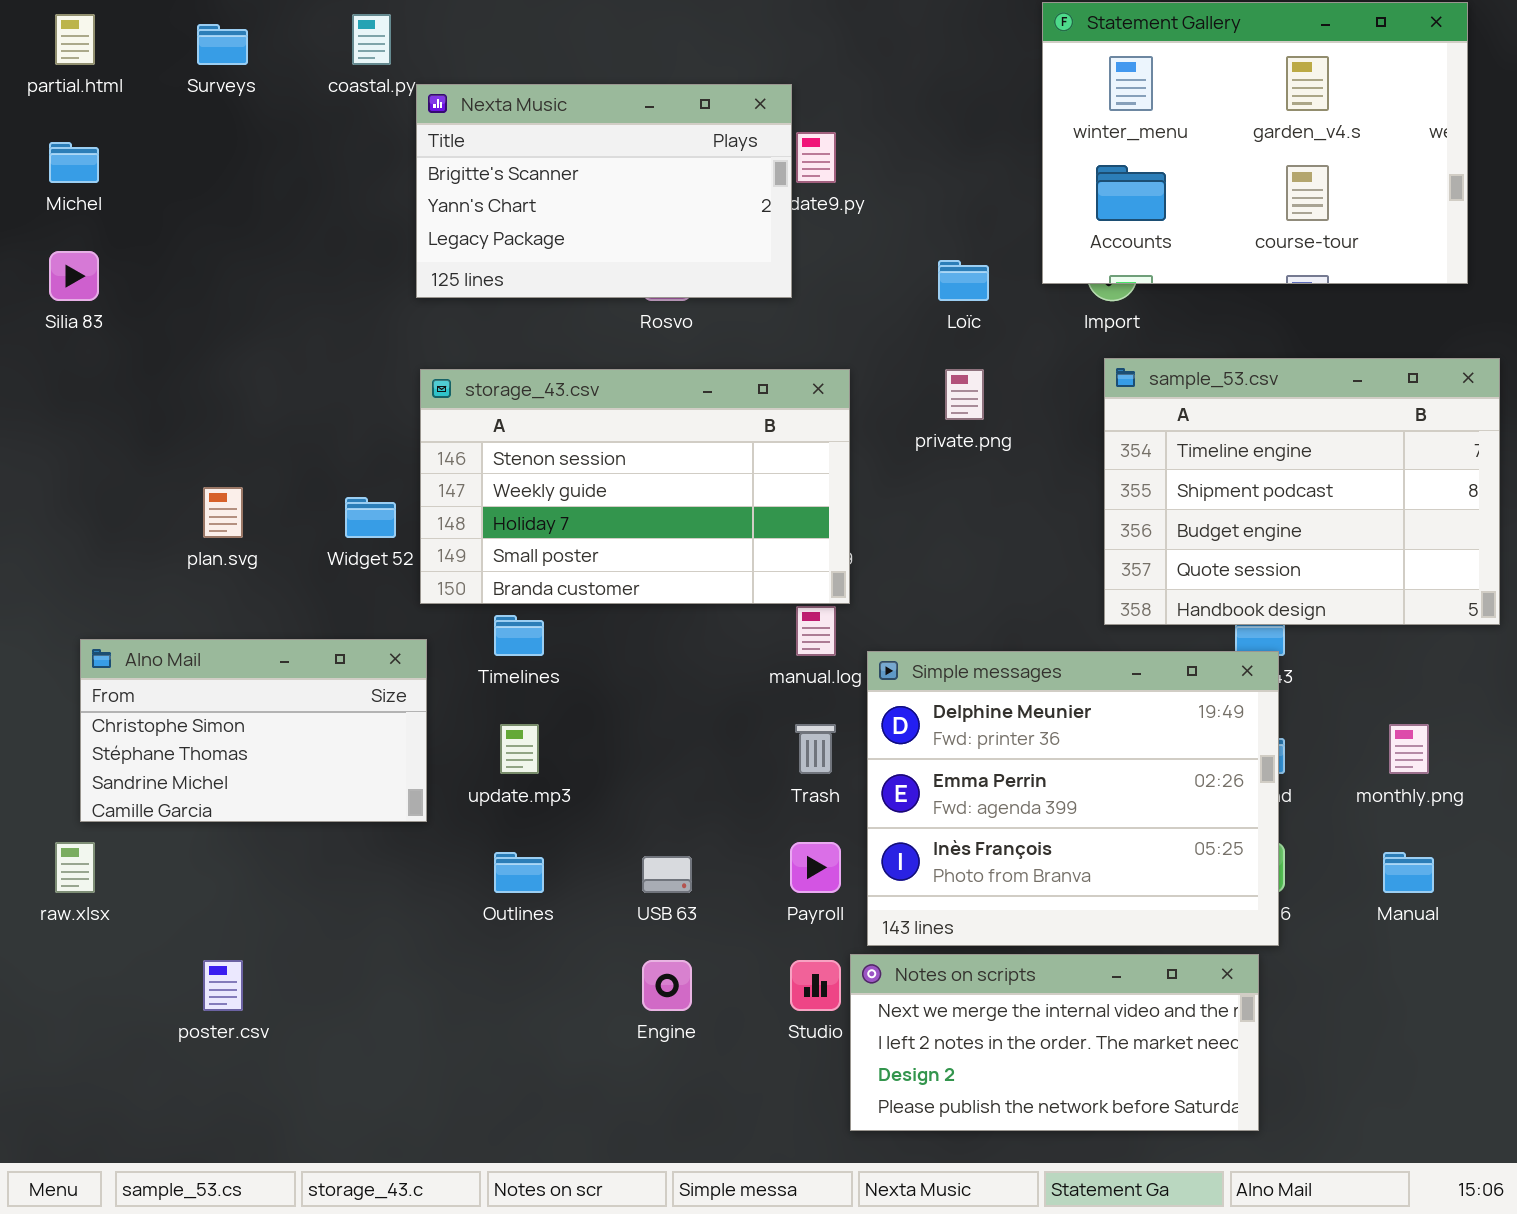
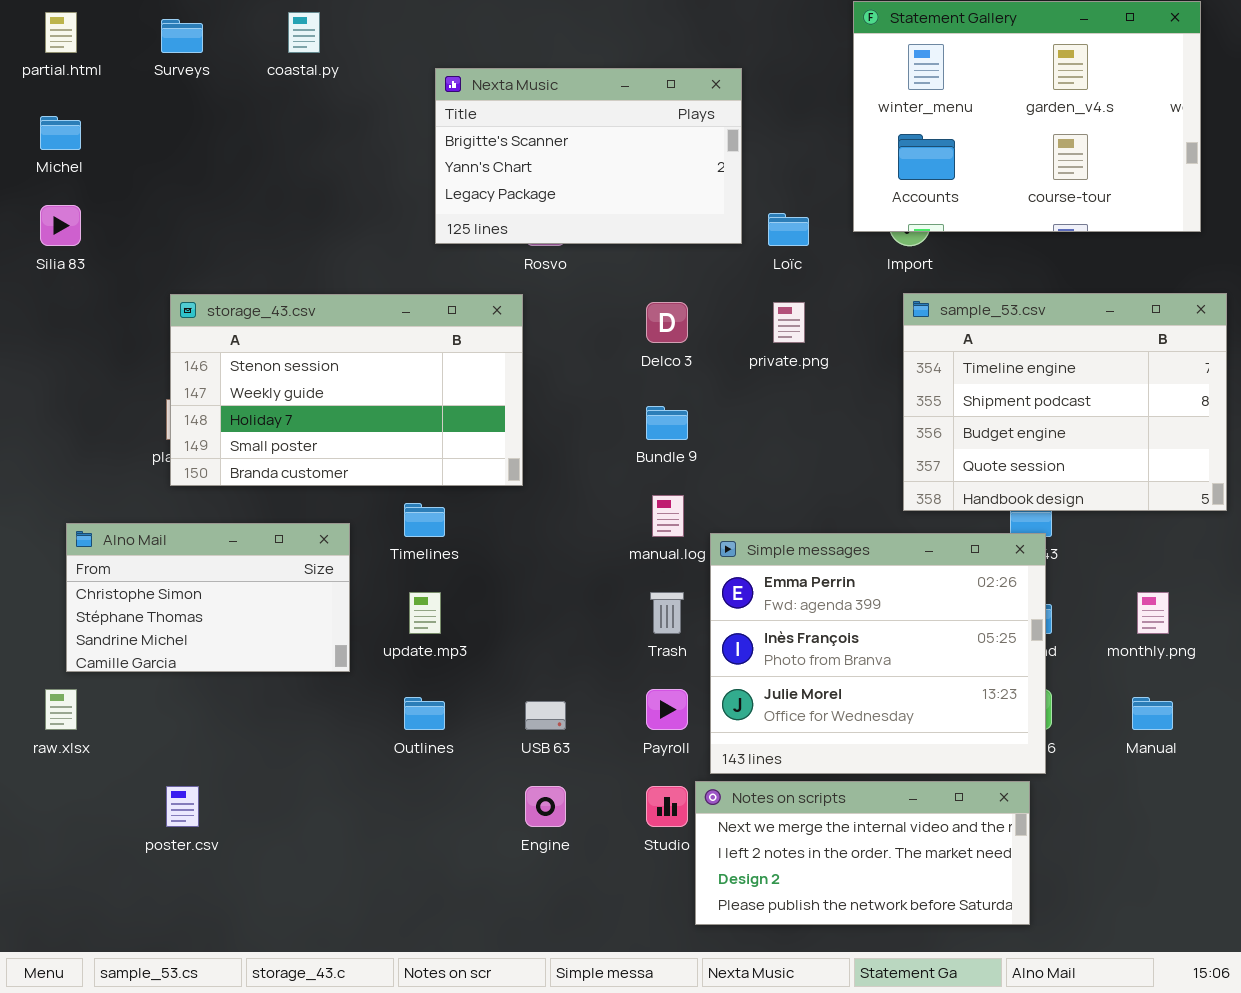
Nexta Music: [416,84,792,298] -> [435,68,742,244], moved
storage_43.csv: [420,369,850,604] -> [170,294,523,486], moved
Simple messages: [867,651,1279,946] -> [710,533,1046,774], scrolled down 1 row

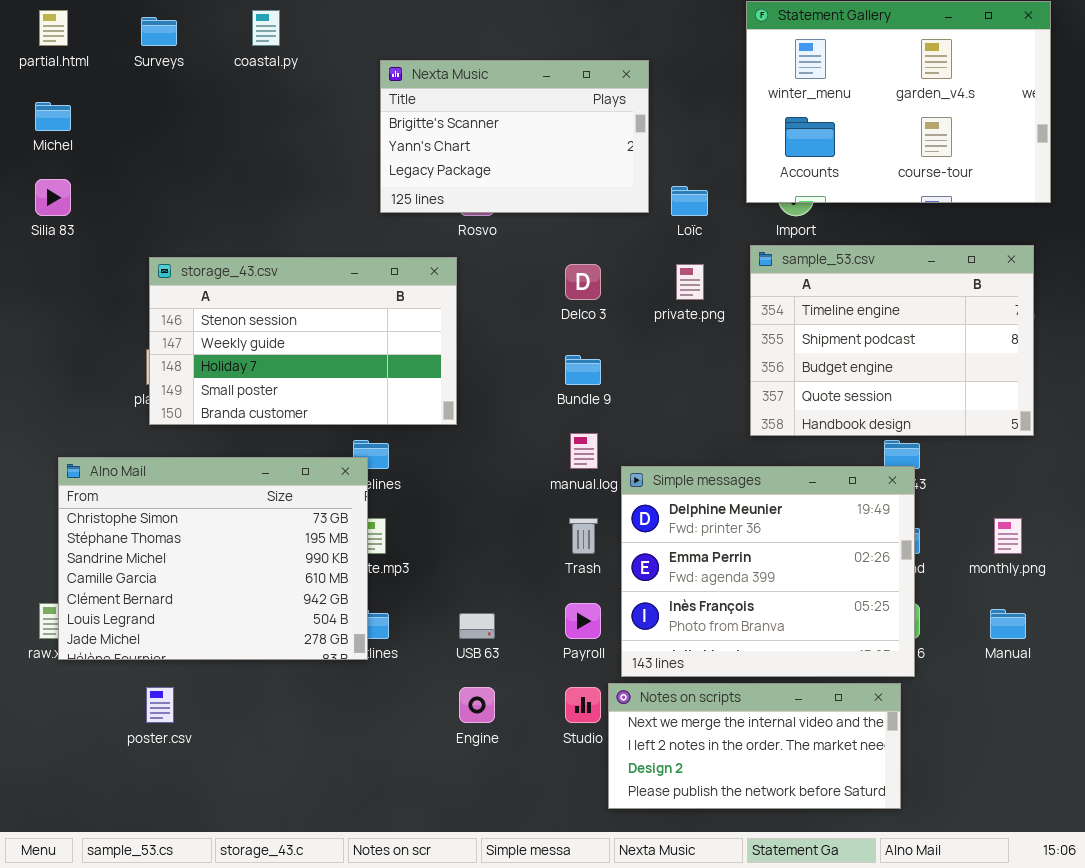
sample_53.csv: [903,293,1227,511] -> [750,245,1034,436], moved
Alno Mail: [66,523,350,672] -> [58,457,368,660], resized
Simple messages: [710,533,1046,774] -> [621,466,915,677], scrolled up 1 row

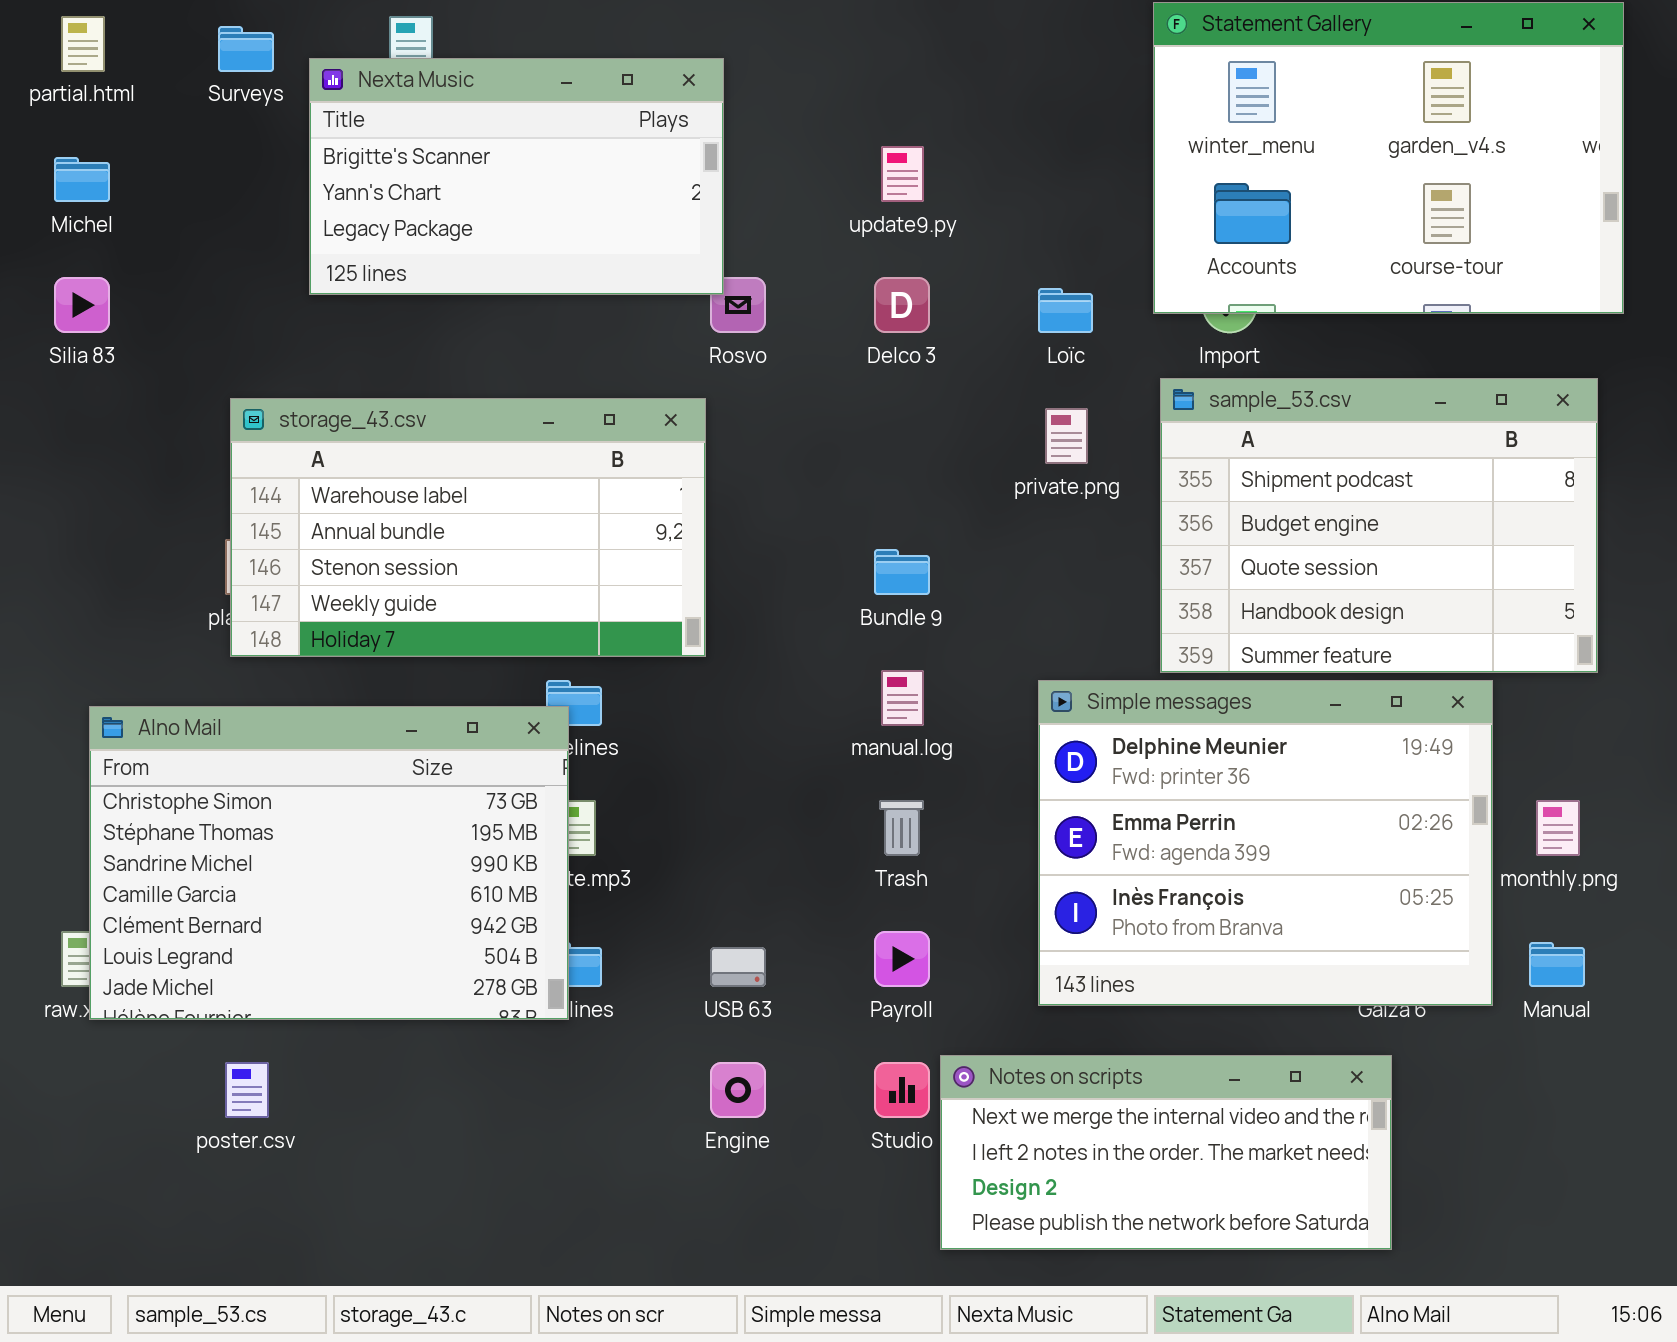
Nexta Music: [380,60,649,213] -> [309,58,724,295], moved
sample_53.csv: [750,245,1034,436] -> [1160,378,1598,673], scrolled down 1 row
storage_43.csv: [149,257,457,425] -> [230,398,706,657], scrolled up 2 rows
Delco 3: [565,264,601,300] -> [874,277,930,333], moved
Simple messages: [621,466,915,677] -> [1038,680,1493,1006], moved

